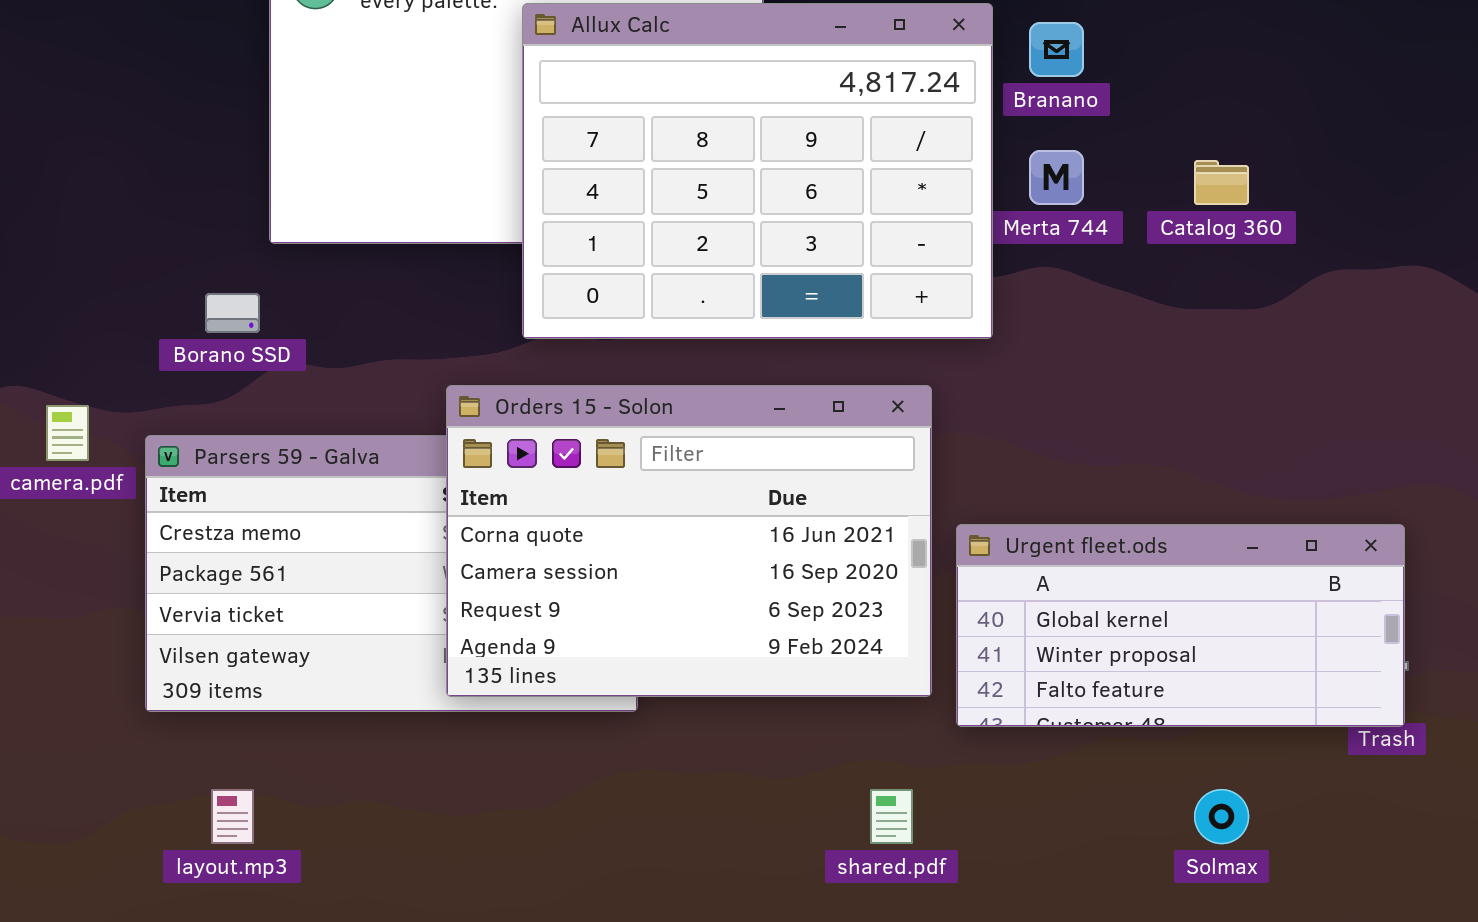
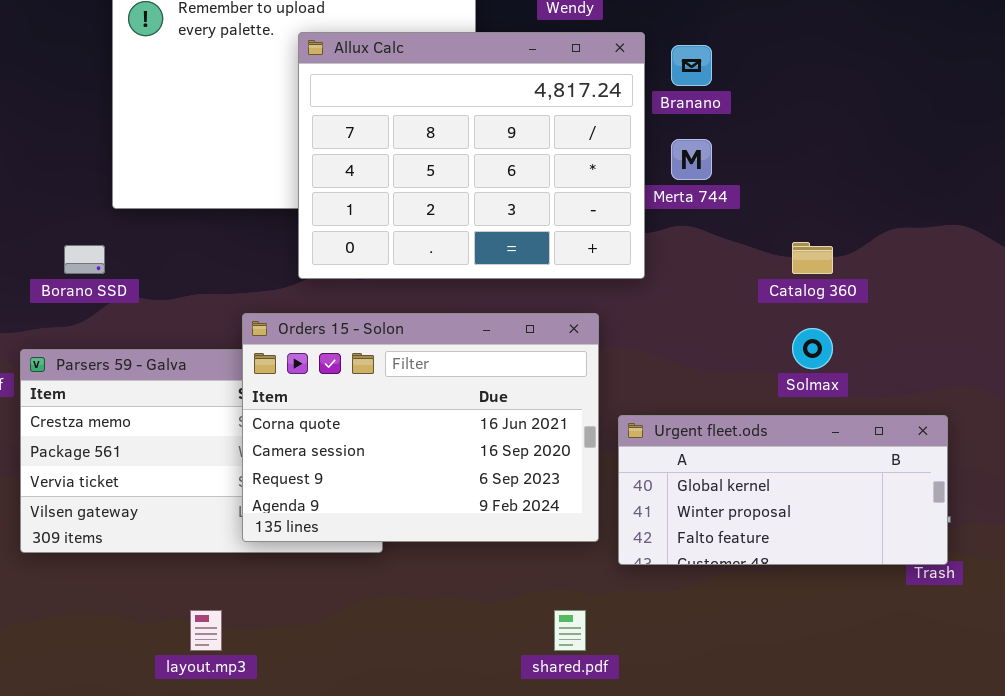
Catalog 360: [1194,160,1249,205] -> [792,242,833,274], moved
layout.mp3: [211,789,254,844] -> [190,610,222,651], moved
Solmax: [1194,789,1249,844] -> [792,328,833,369], moved

